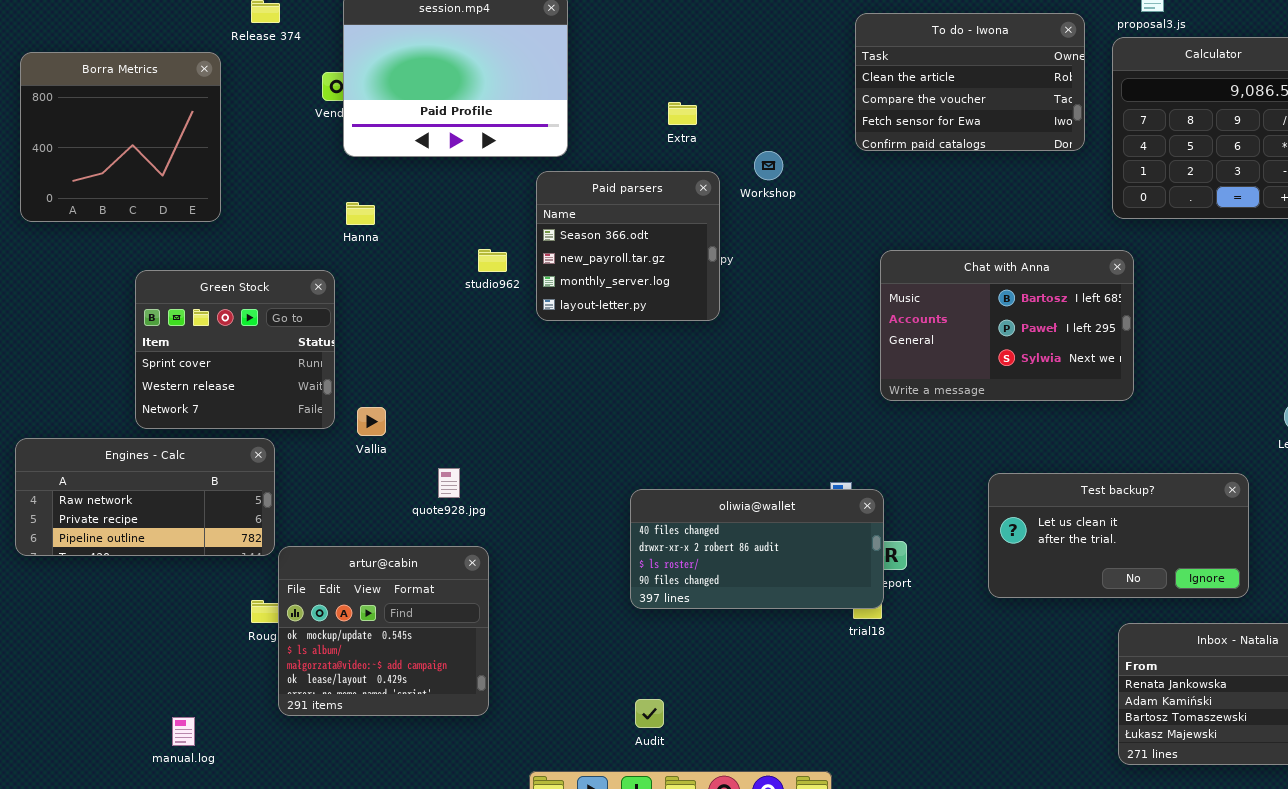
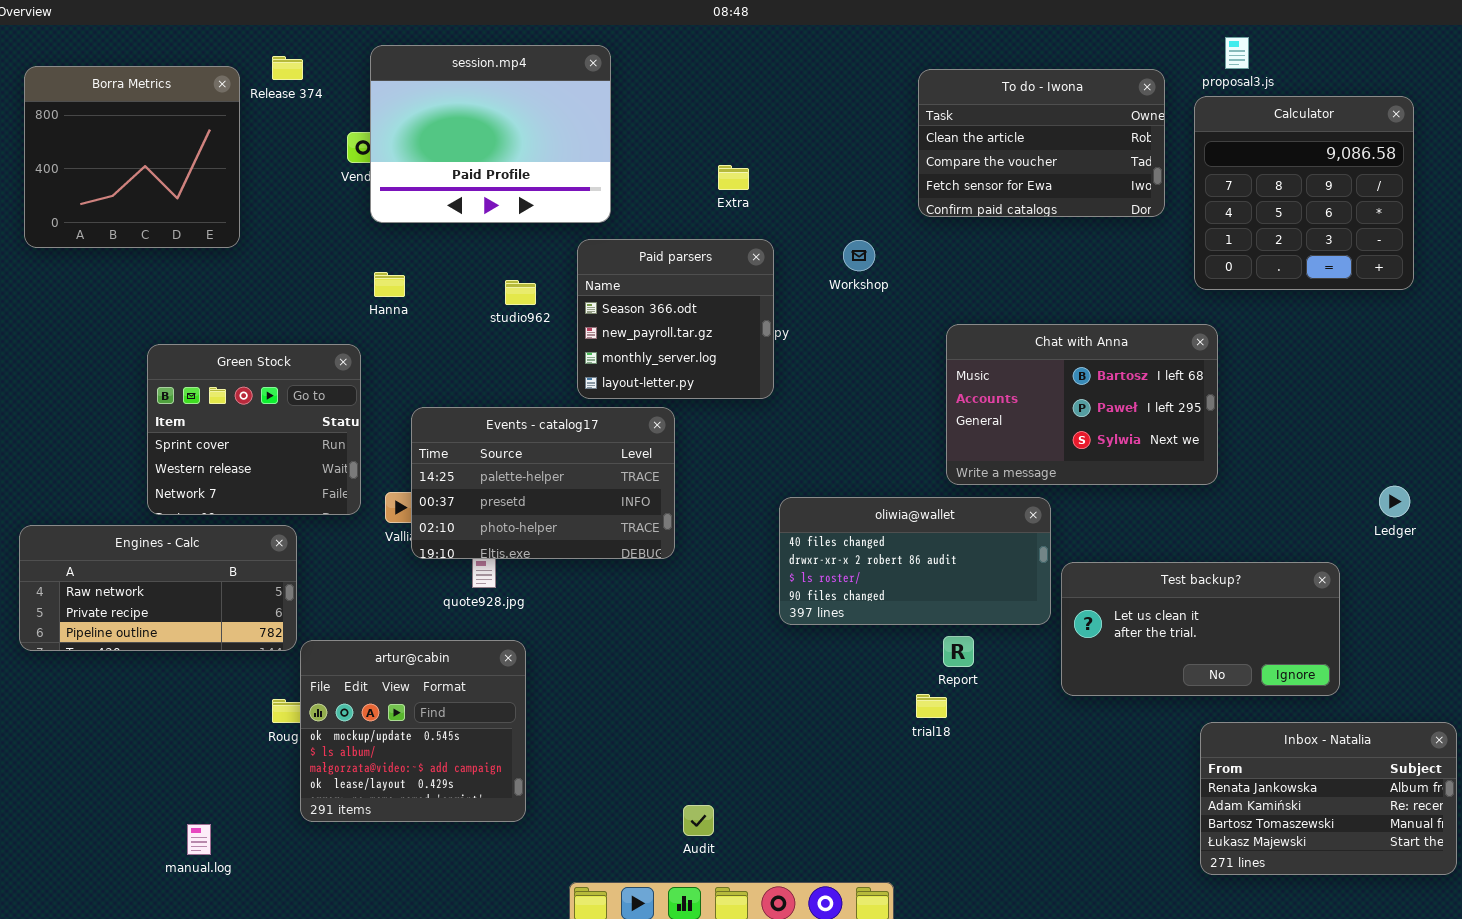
Borra Metrics: [20,52,221,222] -> [24,66,240,248], moved
Workshop: [754,151,783,180] -> [843,240,875,271], moved
studio962: [478,249,507,272] -> [505,280,536,305], moved
Events - catalog17: none -> [411,407,675,559], opened
oliwia@wallet: [630,489,884,609] -> [779,497,1051,625], moved

